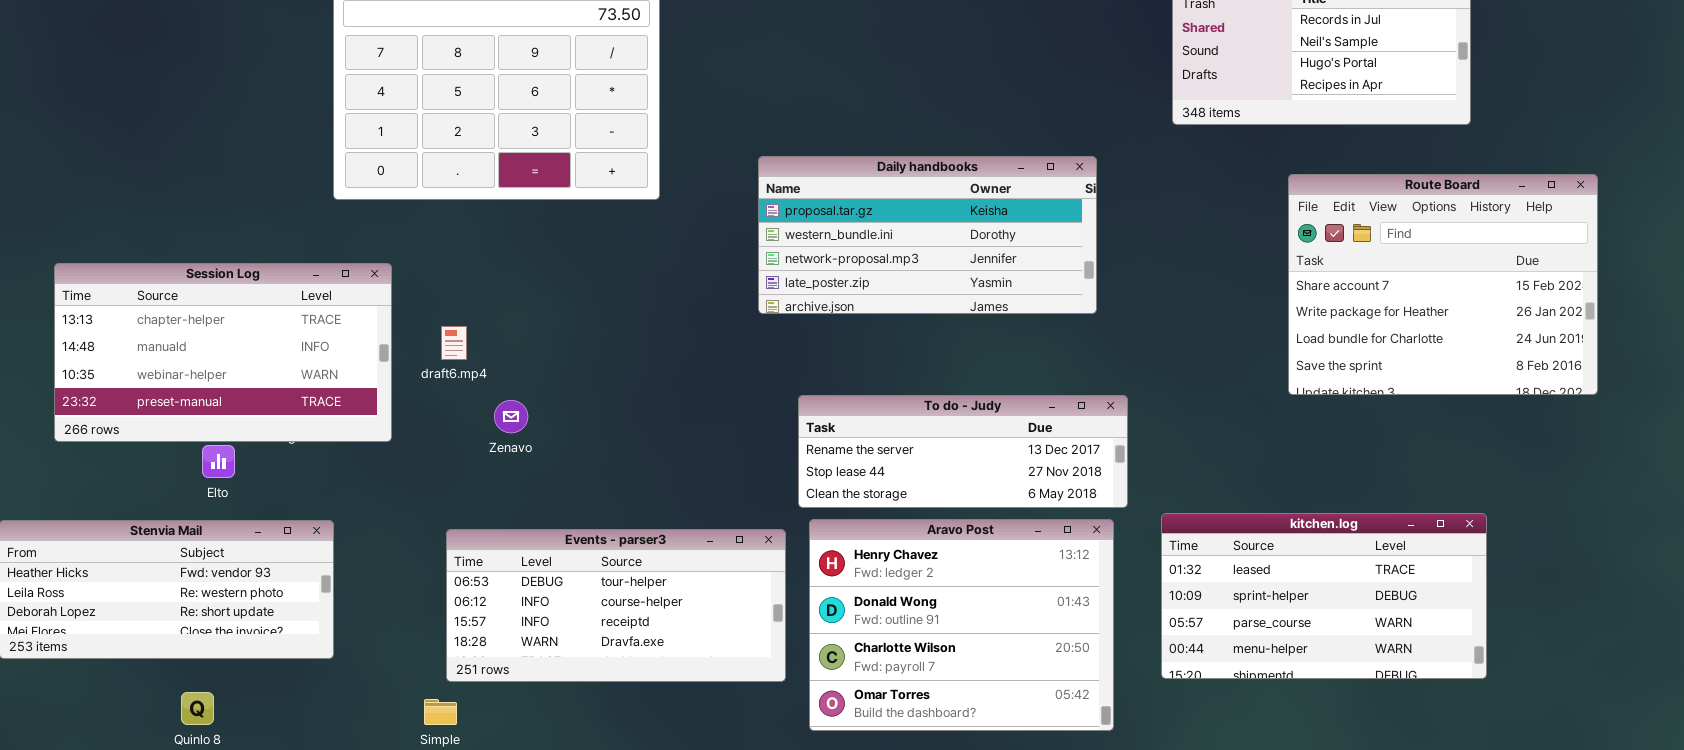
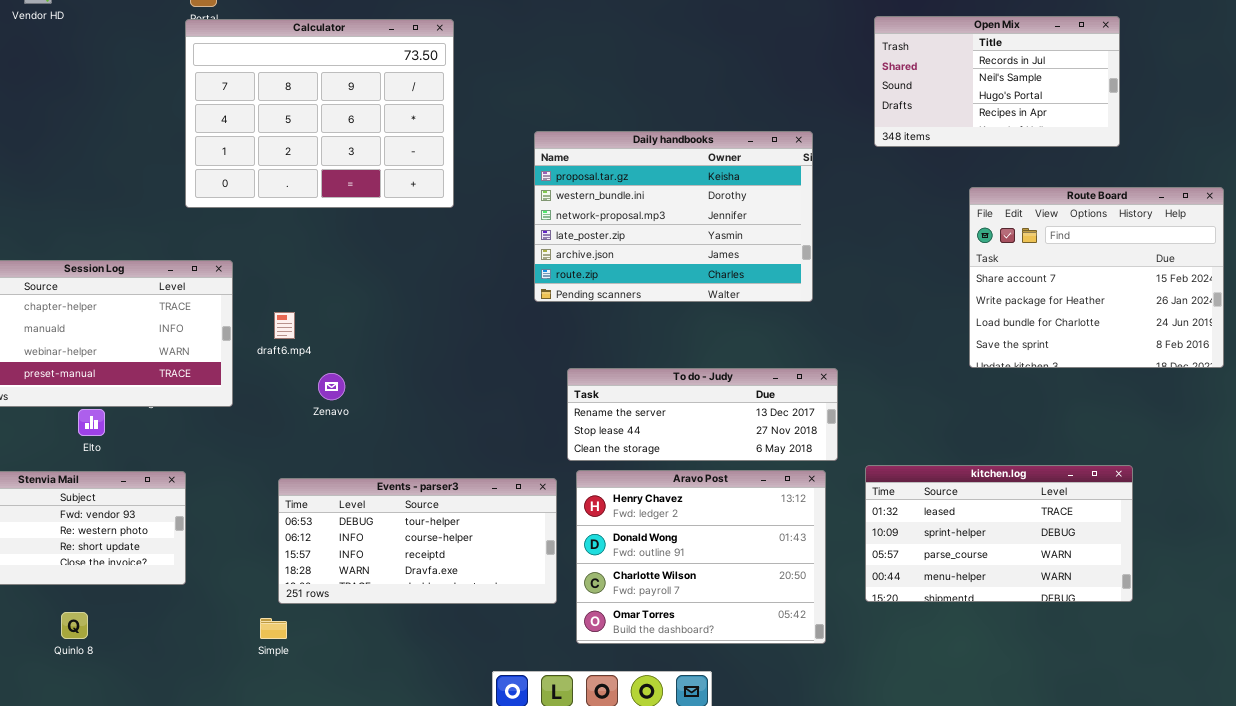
Daily handbooks: [758,156,1097,314] -> [534,131,813,302], resized

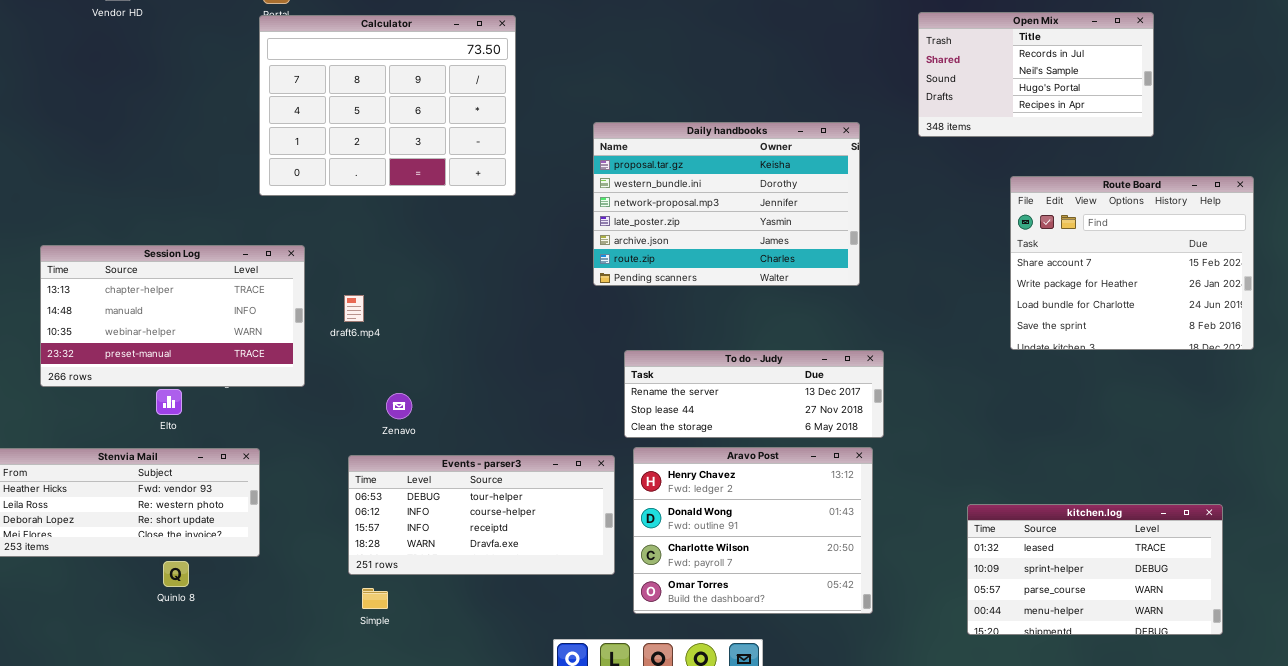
Zenavo: [318,373,345,400] -> [386,393,412,419], moved
kitchen.log: [865,465,1133,602] -> [967,504,1223,635], moved
Quinlo 8: [61,612,88,639] -> [163,561,189,587], moved
Simple: [260,618,287,639] -> [362,588,388,609], moved

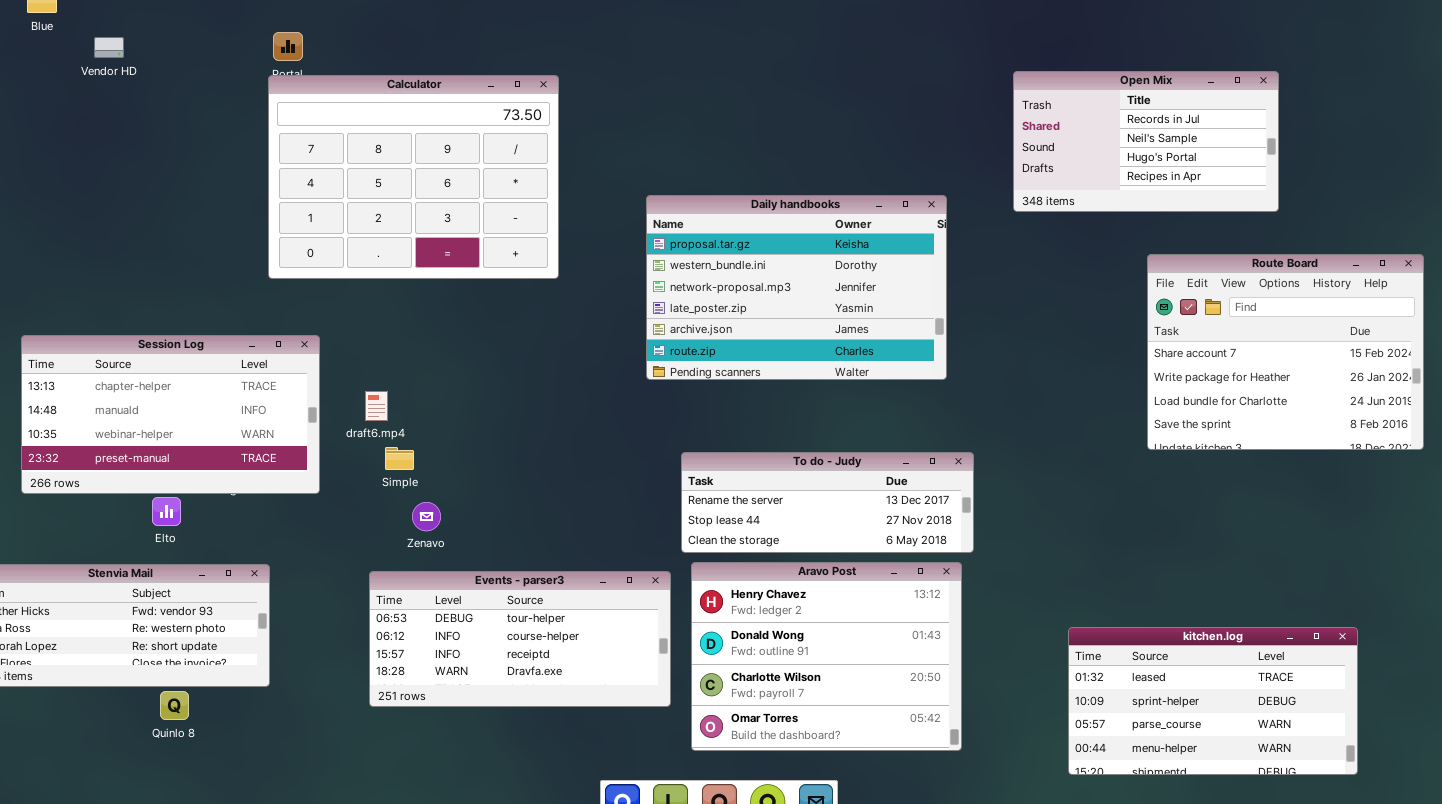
Route Board: [1010,176,1254,350] -> [1147,254,1424,450], moved
Simple: [362,588,388,609] -> [385,447,414,470], moved

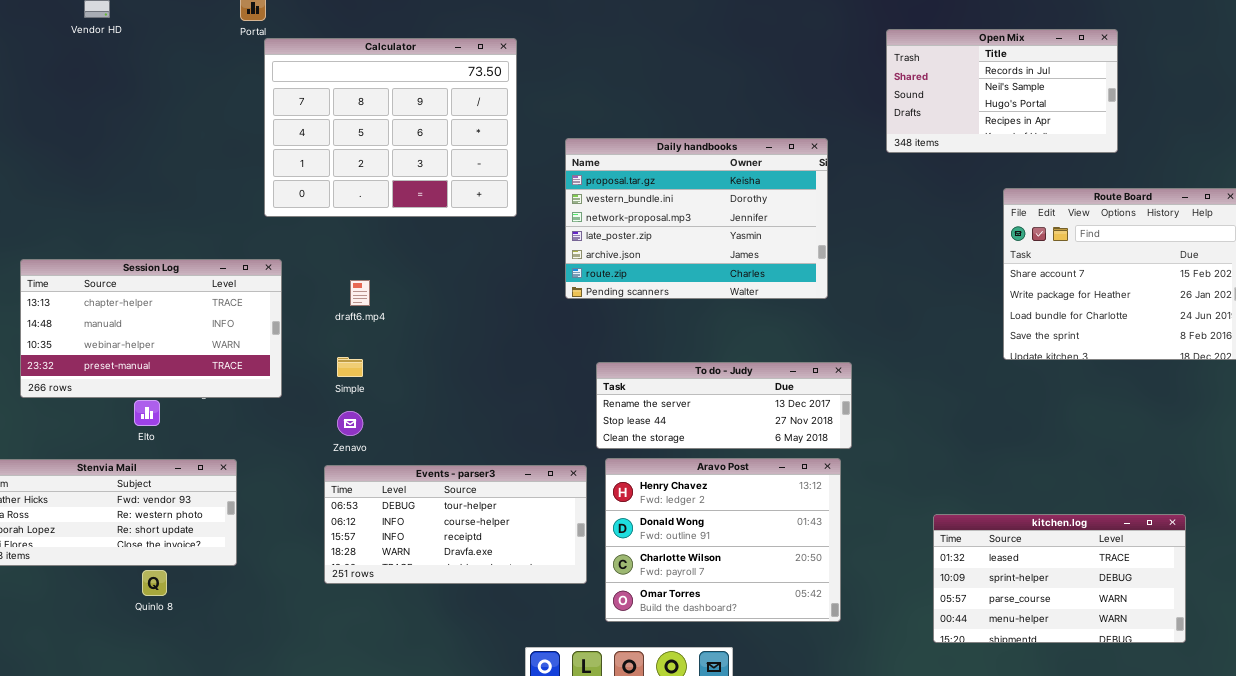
Calculator: [268,75,559,279] -> [264,38,517,217], moved
draft6.mp4: [365,391,388,421] -> [350,280,370,306], moved
Zenavo: [412,502,441,531] -> [337,411,363,436], moved

